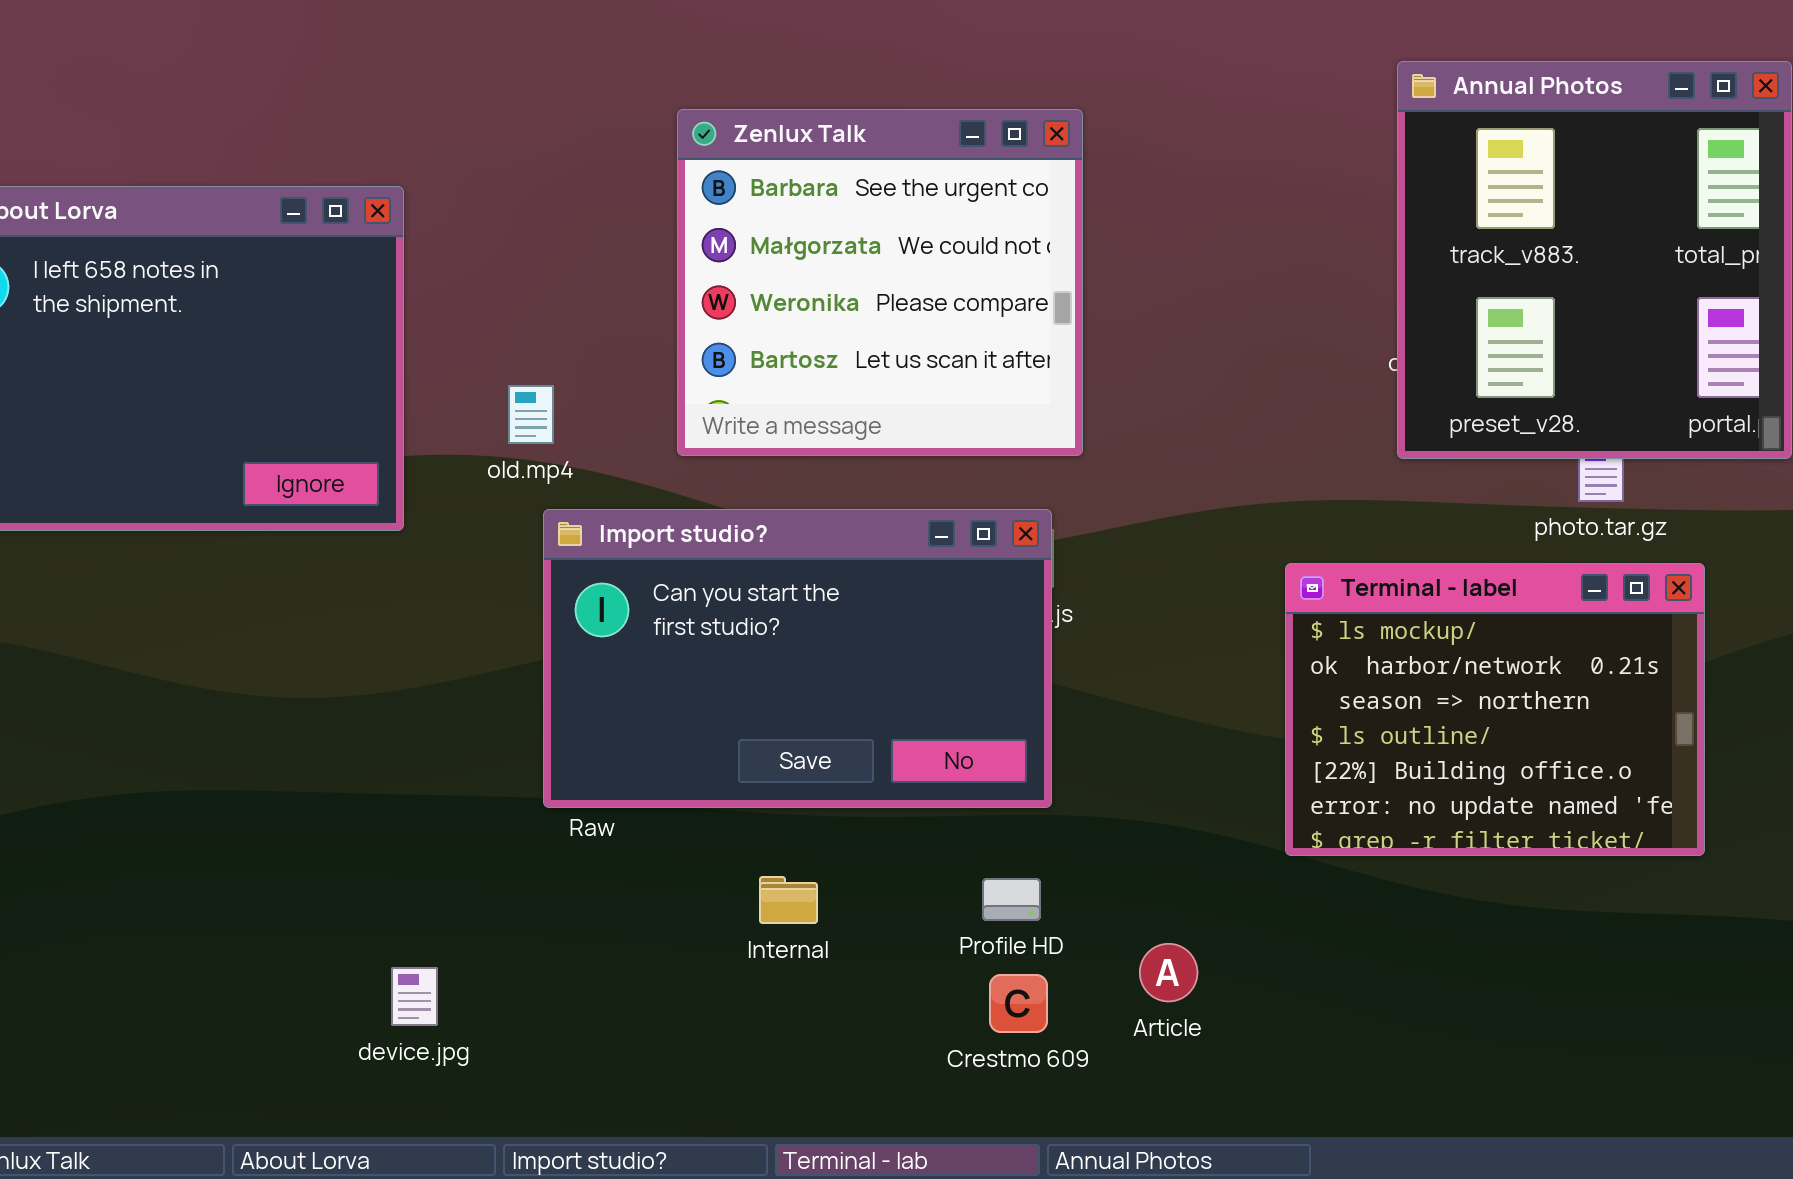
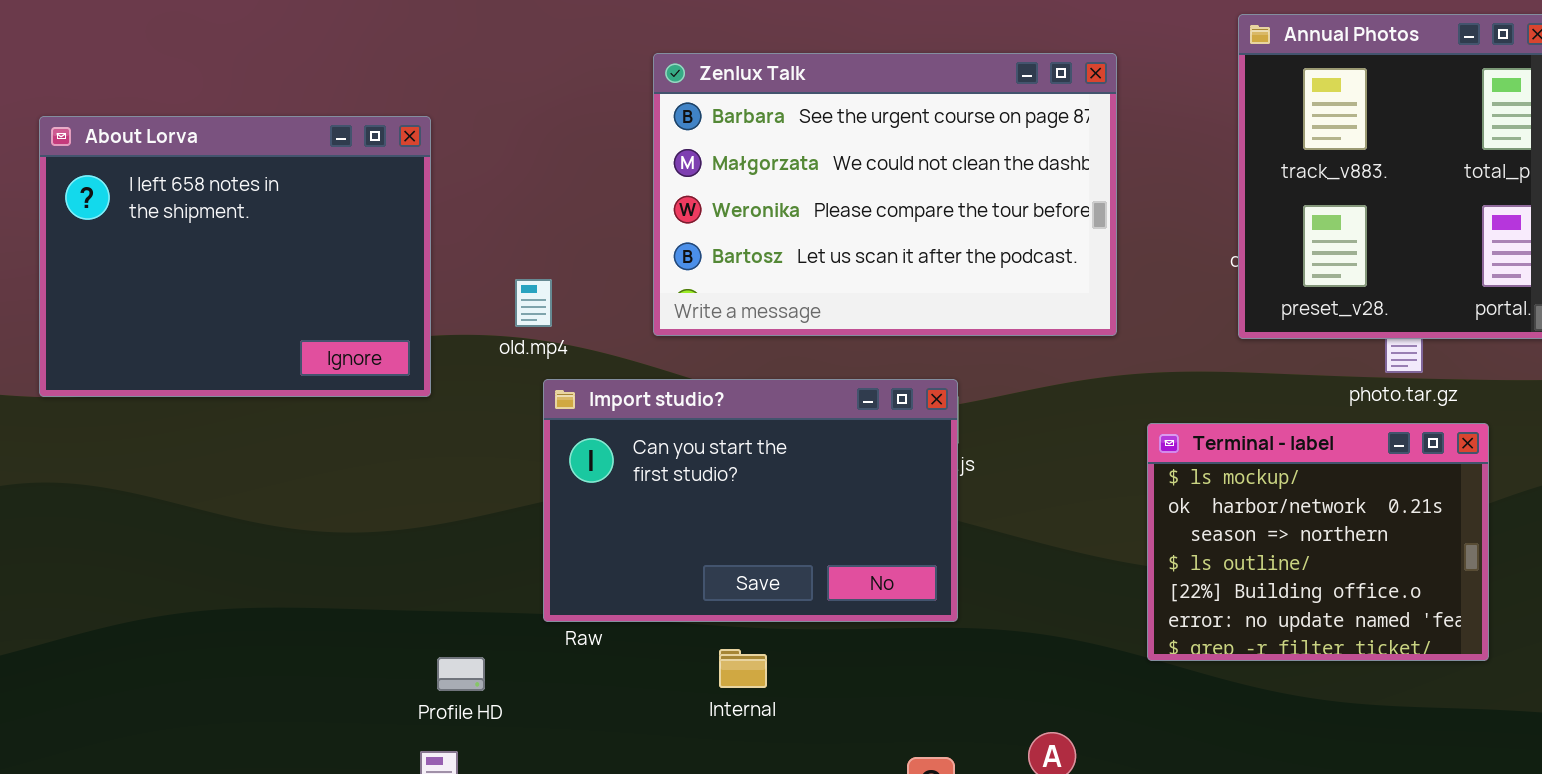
Zenlux Talk: [677,109,1083,456] -> [653,53,1117,336], resized
Internal: [759,876,818,924] -> [719,649,767,688], moved
Profile HD: [982,878,1041,921] -> [437,657,485,691], moved

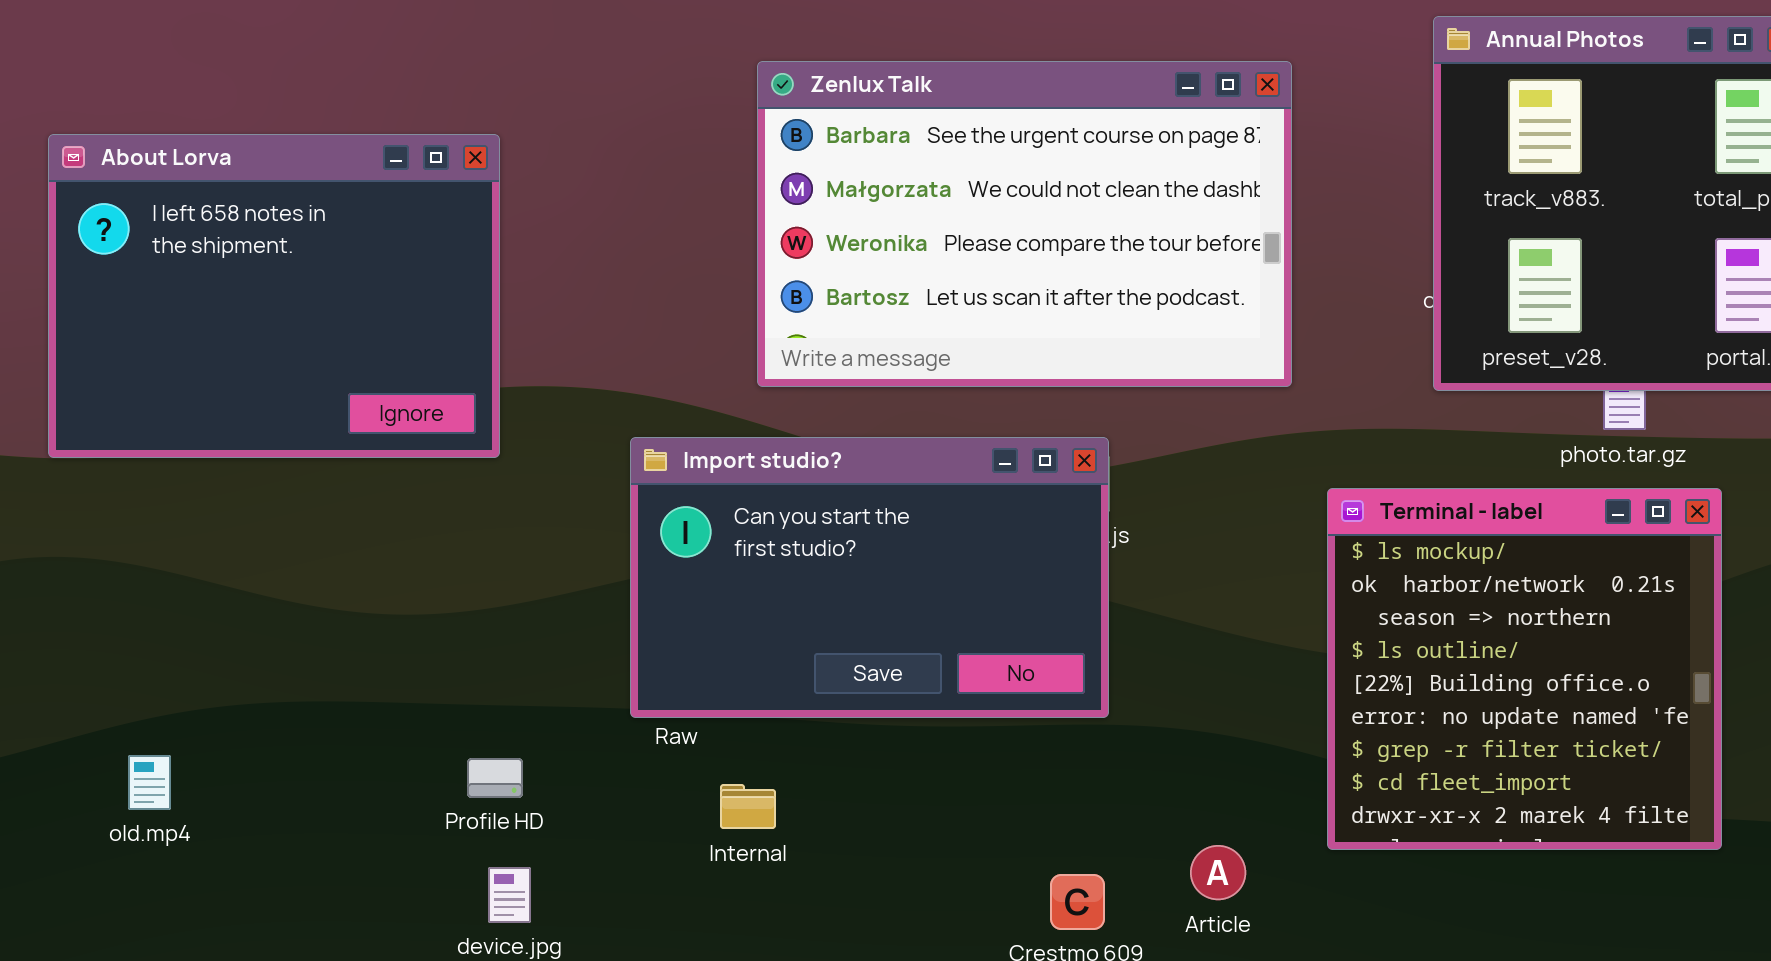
old.mp4: [515,279,552,327] -> [128,755,171,810], moved
Terminal - label: [1147,423,1489,661] -> [1327,488,1722,850], resized
Internal: [719,649,767,688] -> [720,784,776,829], moved
Profile HD: [437,657,485,691] -> [467,758,523,798], moved

